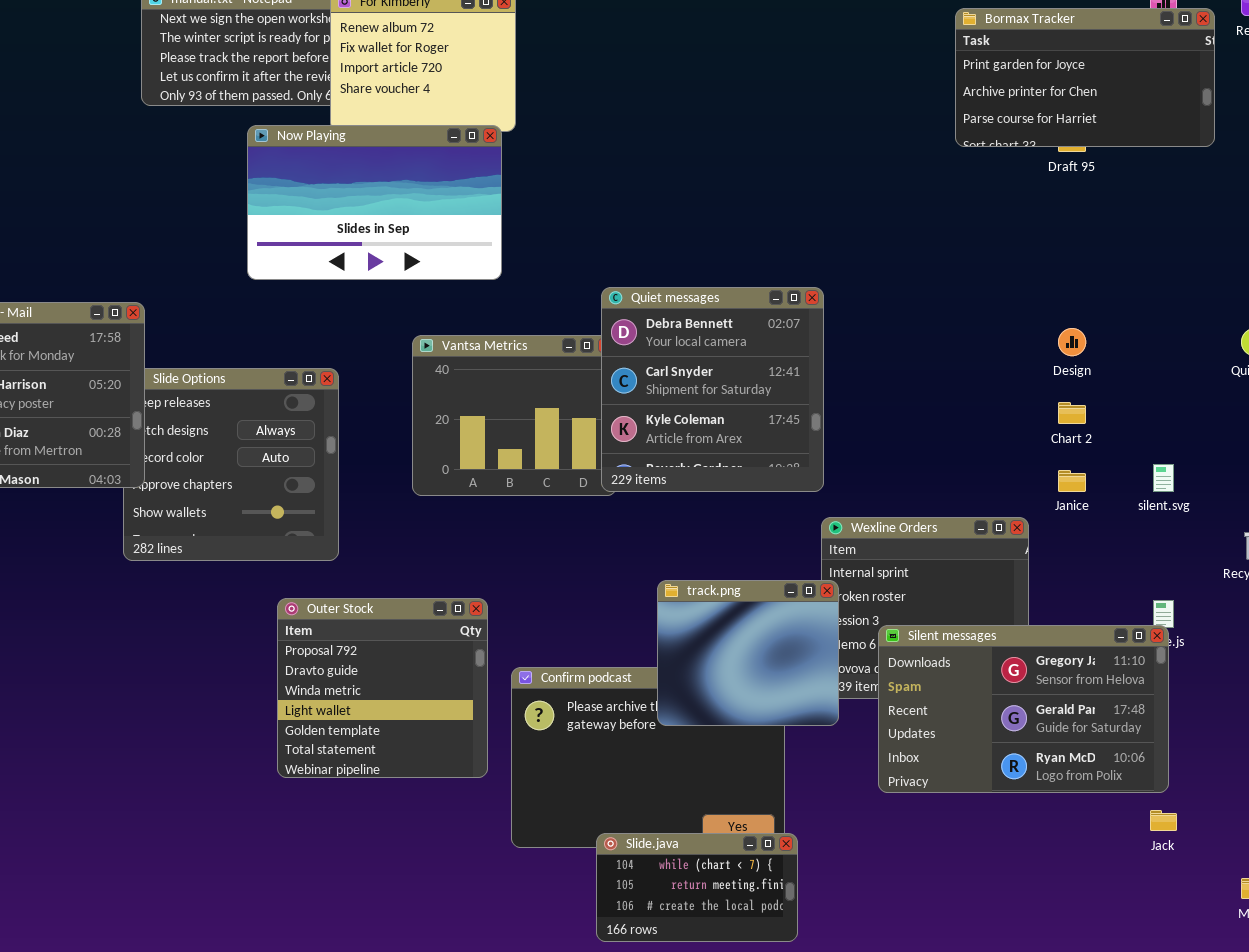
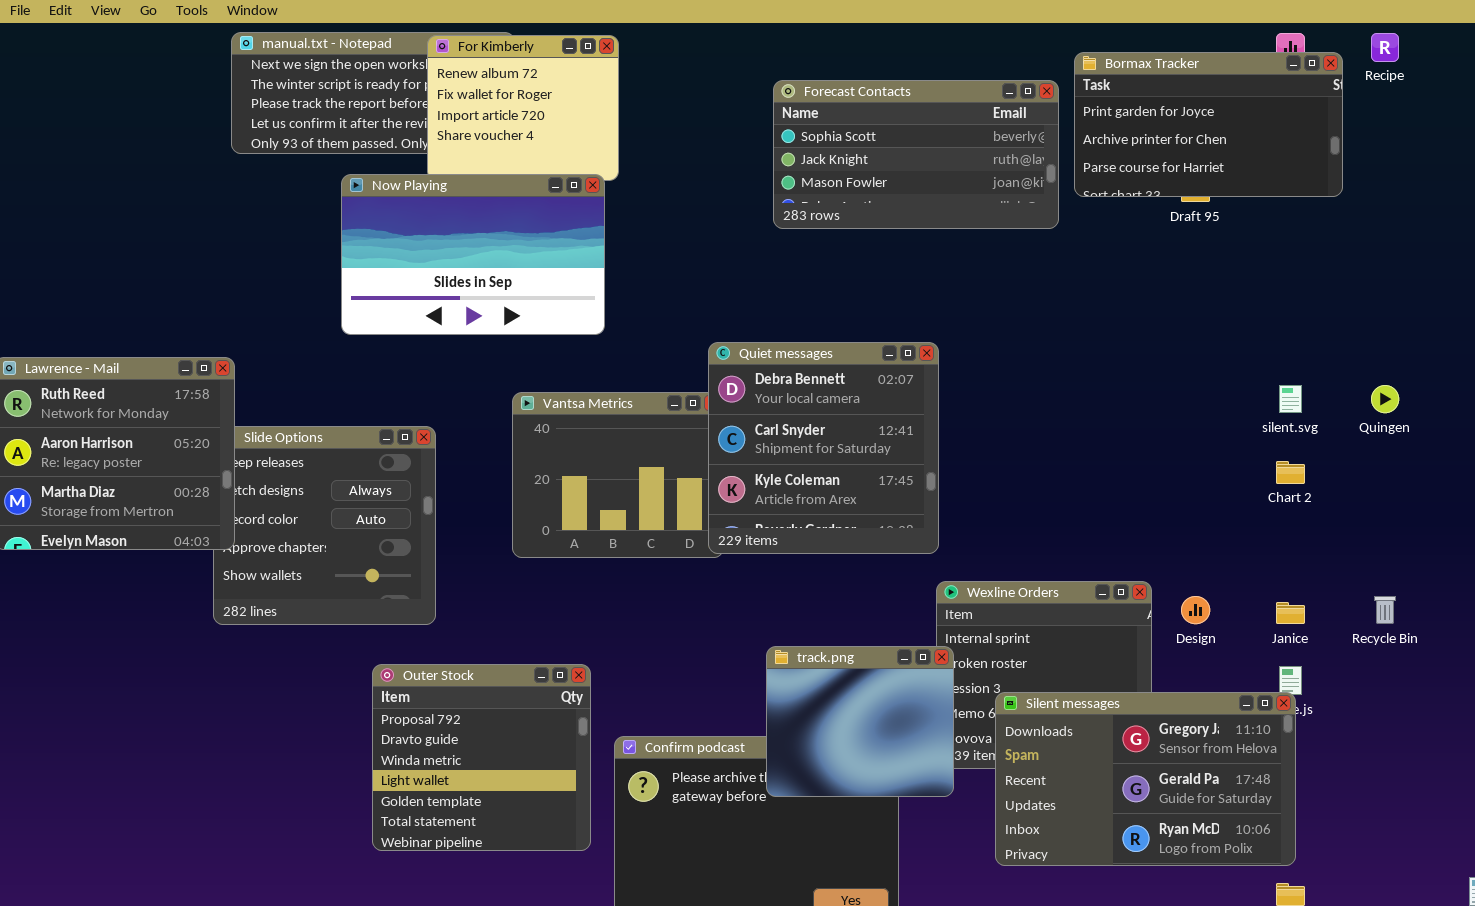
Forecast Contacts: none -> [773,80,1059,229], opened
Design: [1058,328,1086,356] -> [1181,596,1210,624], moved
Chart 2: [1058,402,1086,424] -> [1276,461,1305,484], moved
silent.svg: [1153,464,1174,492] -> [1279,385,1302,413], moved
Janice: [1058,470,1086,492] -> [1276,602,1305,624], moved

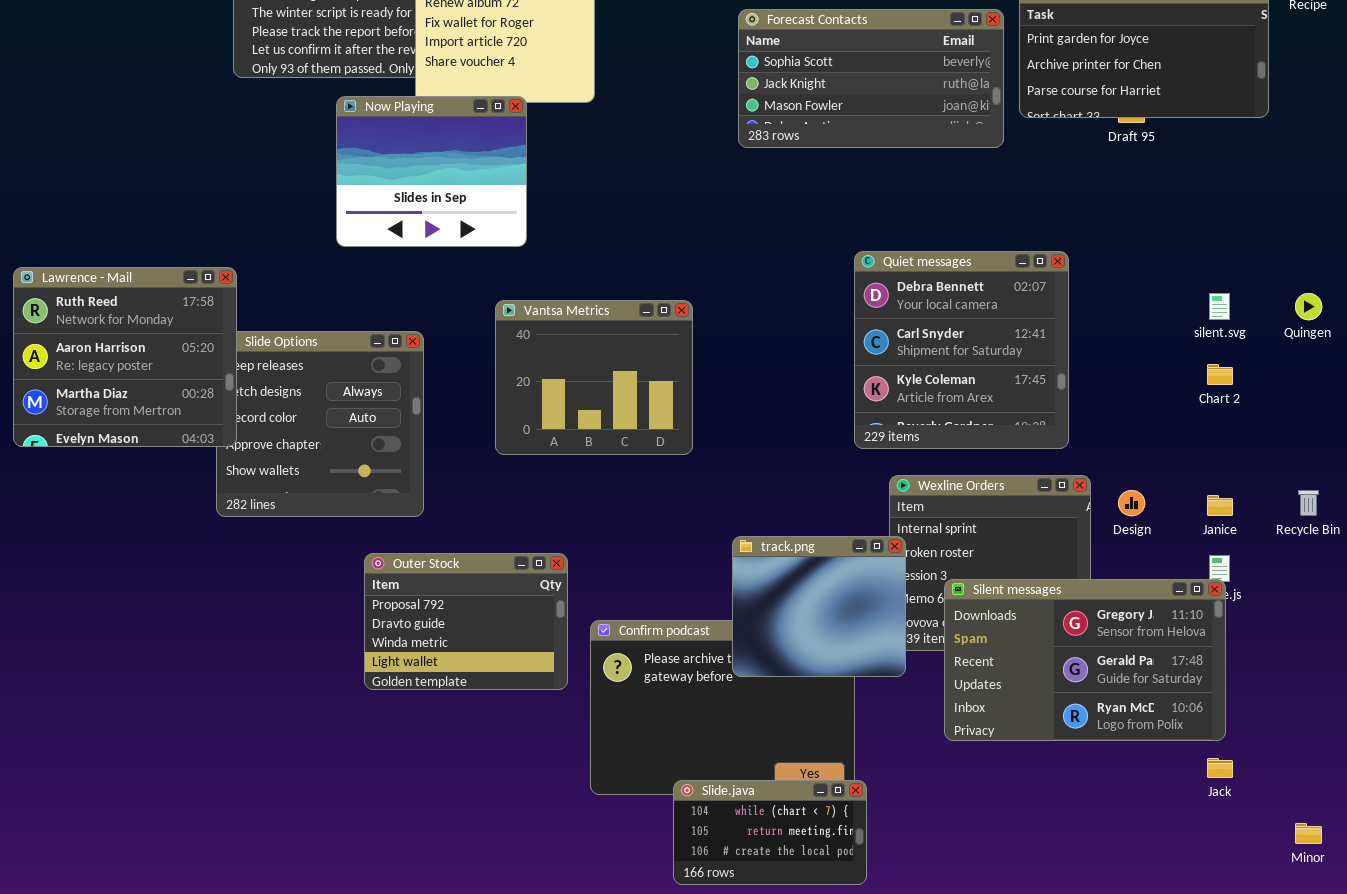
Now Playing: [341,174,605,335] -> [336,96,527,247], resized
Quiet messages: [708,342,939,554] -> [854,251,1069,449], moved
Outer Stock: [372,664,591,851] -> [364,553,568,690], resized

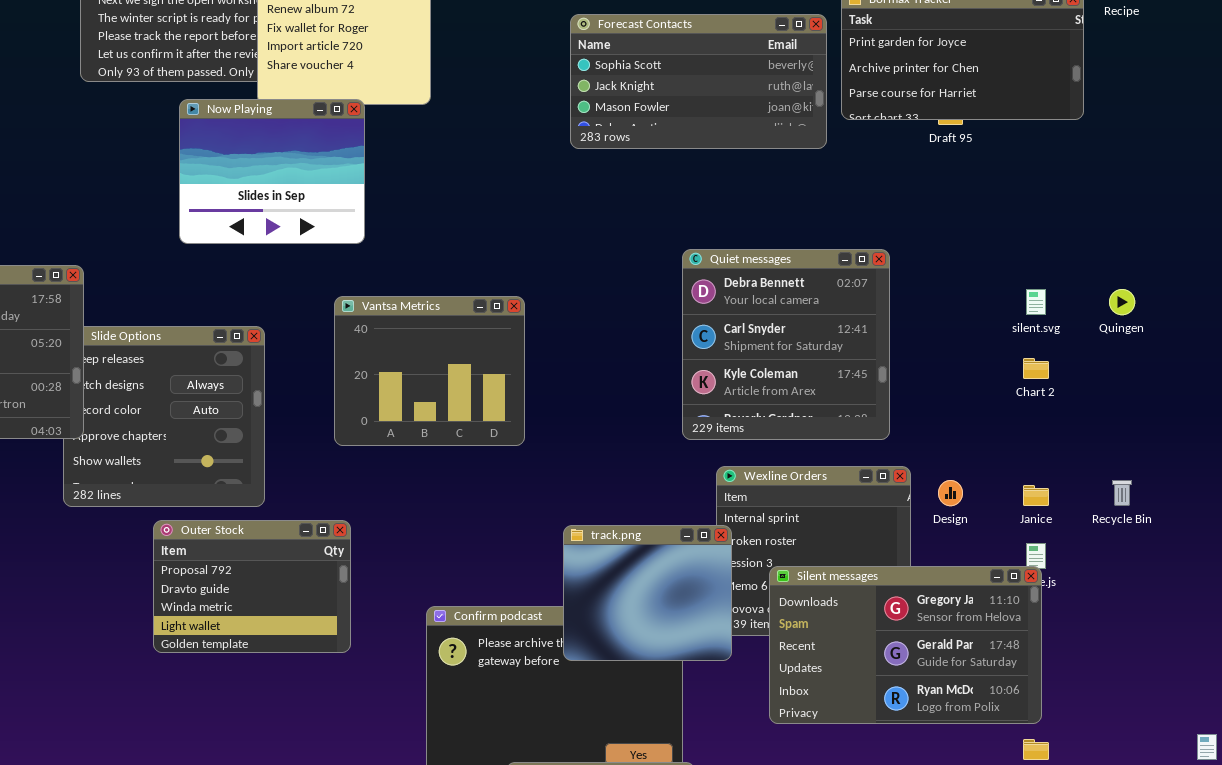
Outer Stock: [364,553,568,690] -> [153,520,351,653], moved

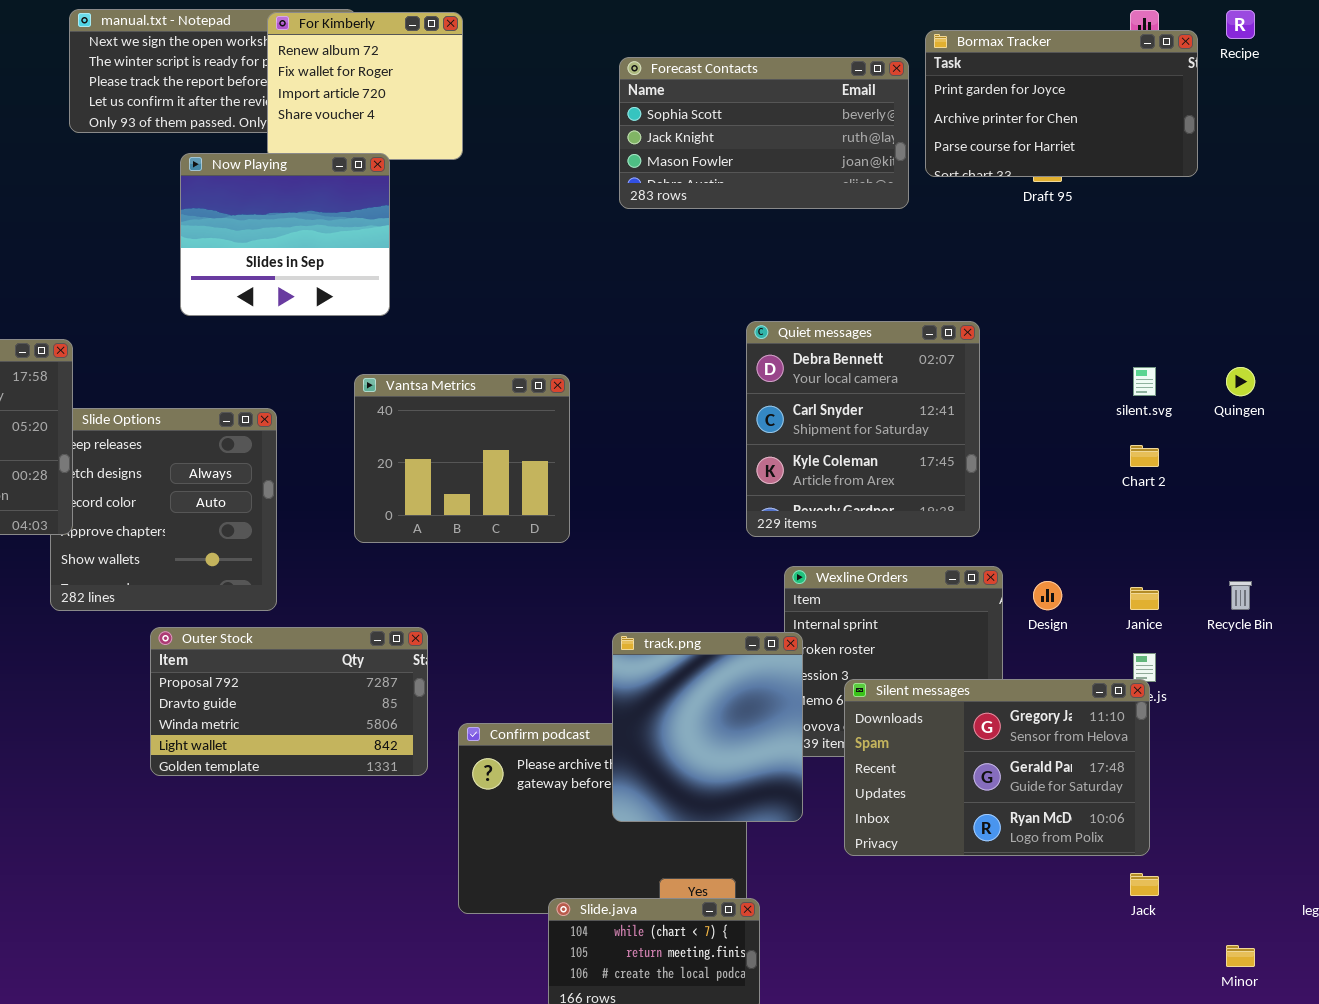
Outer Stock: [153,520,351,653] -> [150,627,428,776], resized
track.png: [563,525,732,661] -> [612,632,803,822], resized

